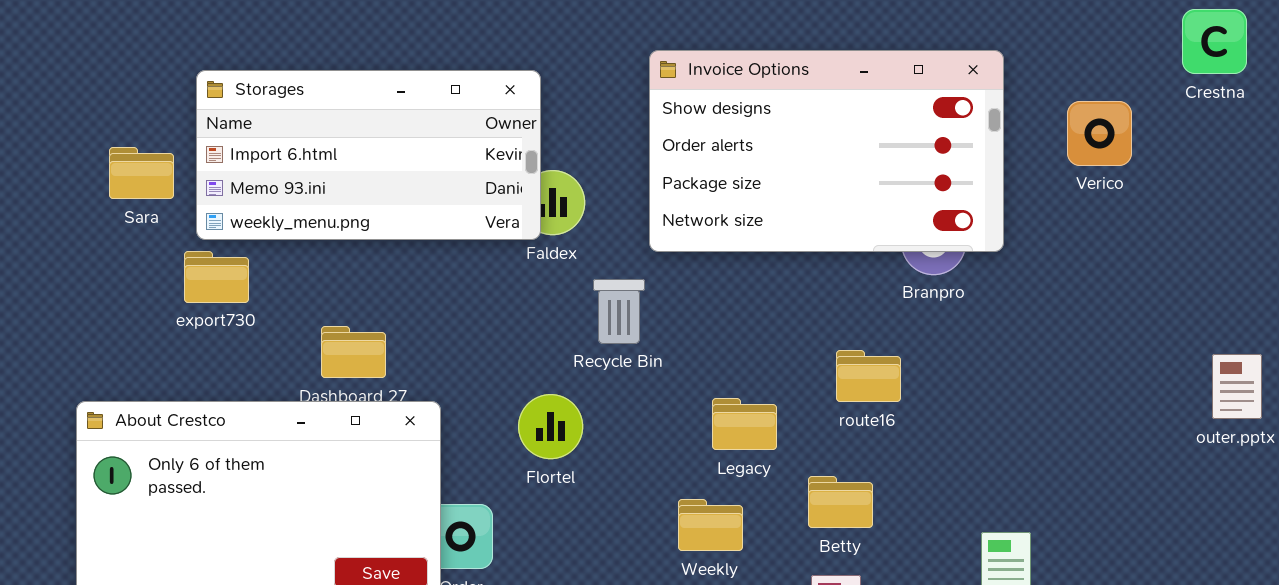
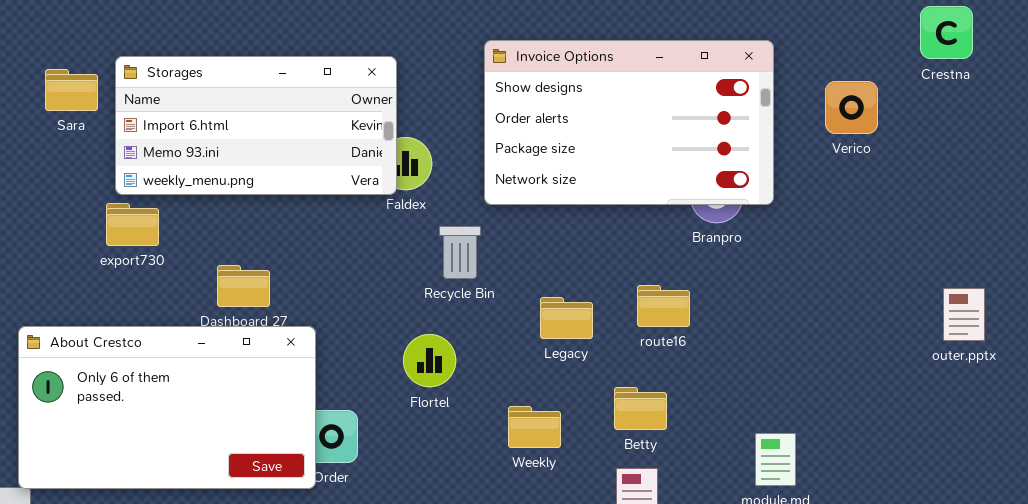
Sara: [109,147,174,199] -> [45,69,98,111], moved
Flortel: [518,394,583,459] -> [403,334,456,387], moved
Legacy: [712,398,777,450] -> [540,297,593,339], moved

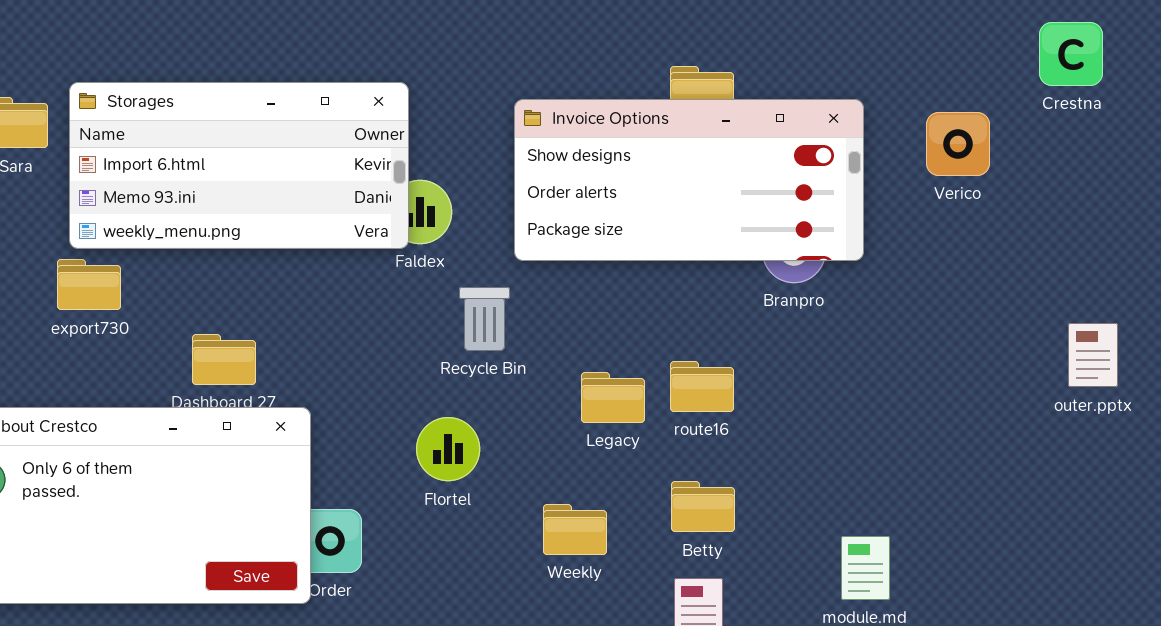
Invoice Options: [484,40,774,205] -> [514,99,864,261], resized
route16: [637,285,690,327] -> [670,361,734,412], moved
outer.pptx: [943,288,985,341] -> [1068,323,1118,387], moved

